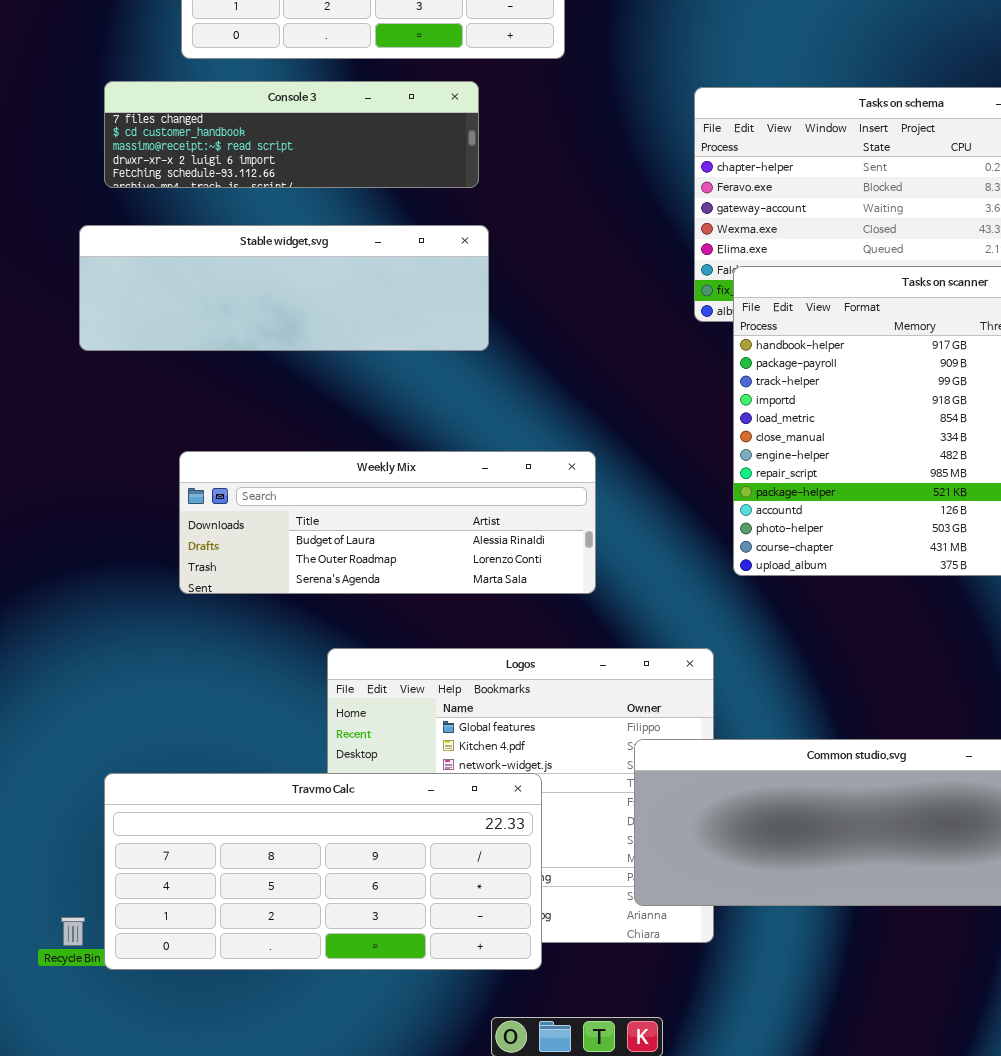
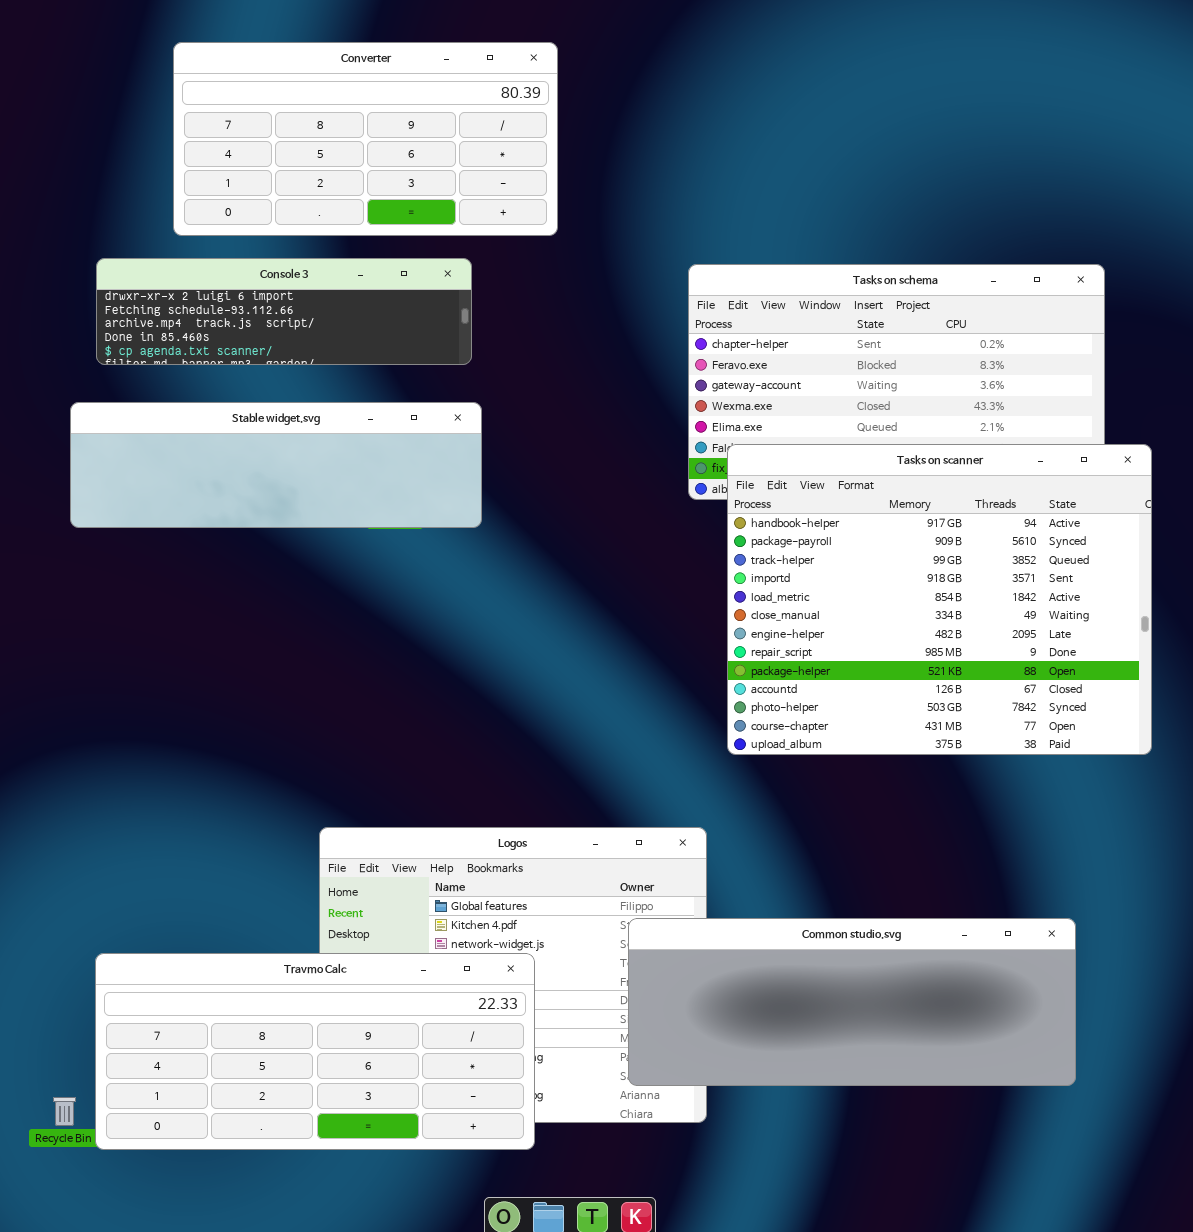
Console 3: [104,81,479,188] -> [96,258,472,365], scrolled down 3 rows
Weekly Mix: [179,451,596,594] -> none, closed

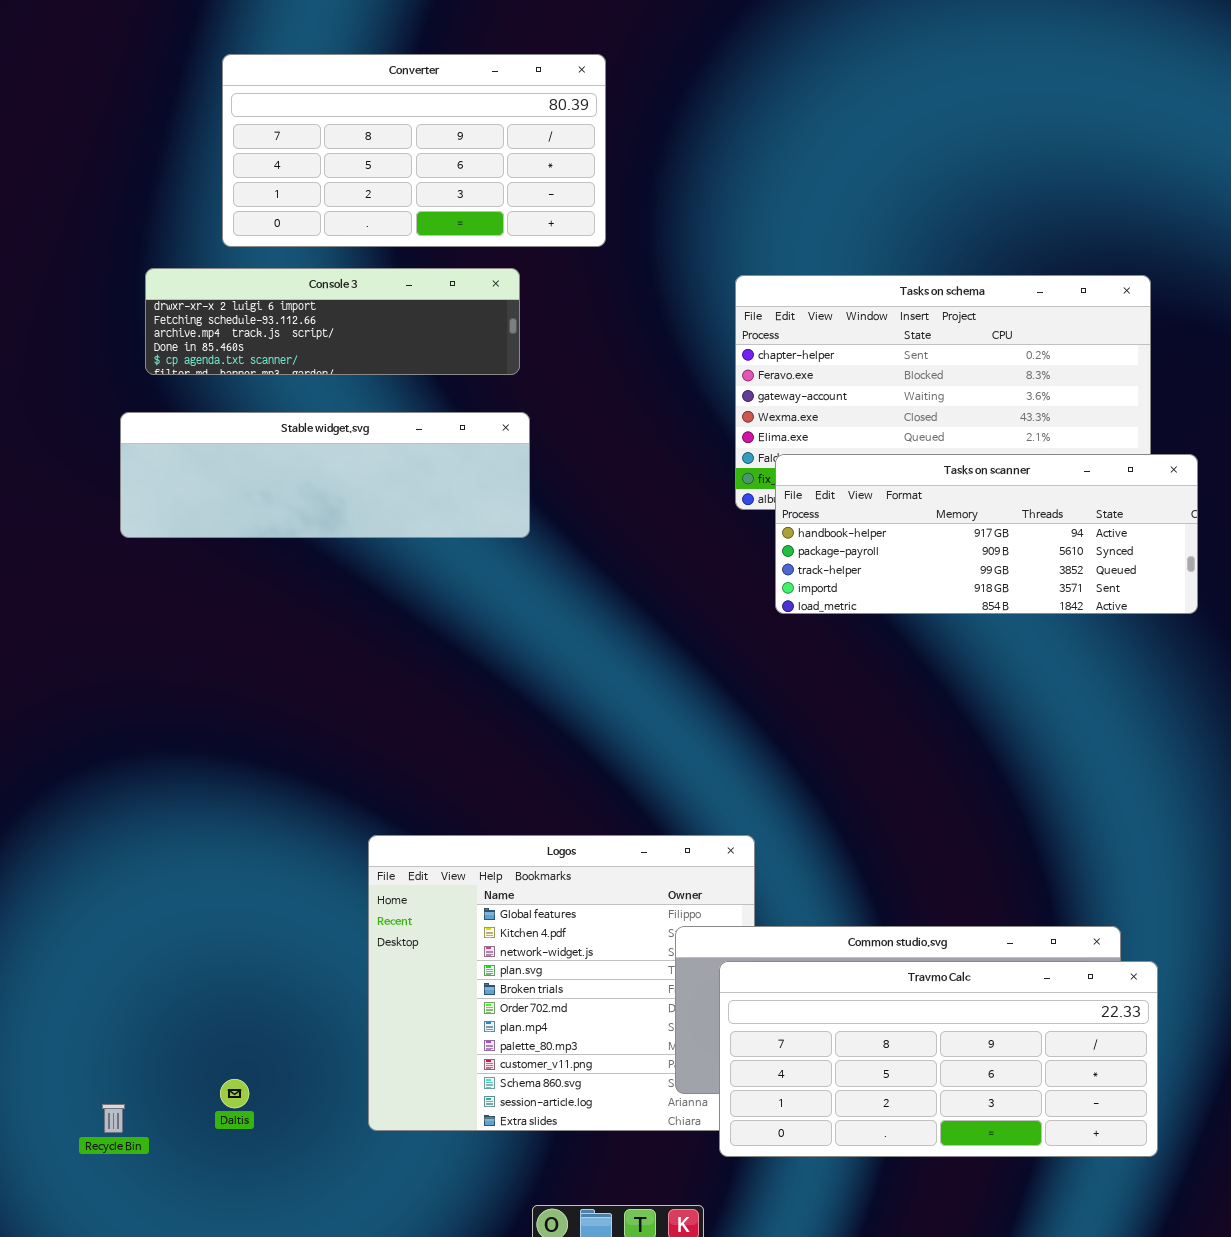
Tasks on scanner: [727,444,1152,755] -> [775,454,1198,614], resized
Travmo Calc: [95,953,535,1150] -> [719,961,1158,1157], moved

